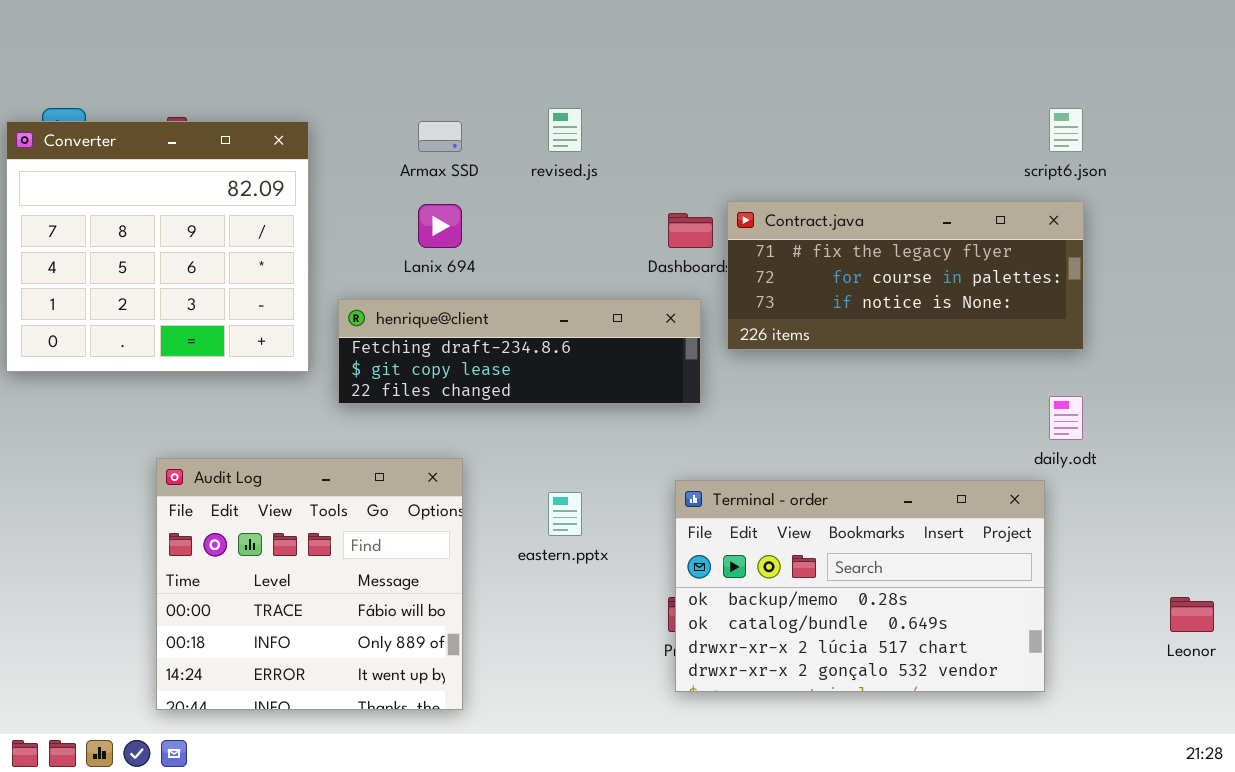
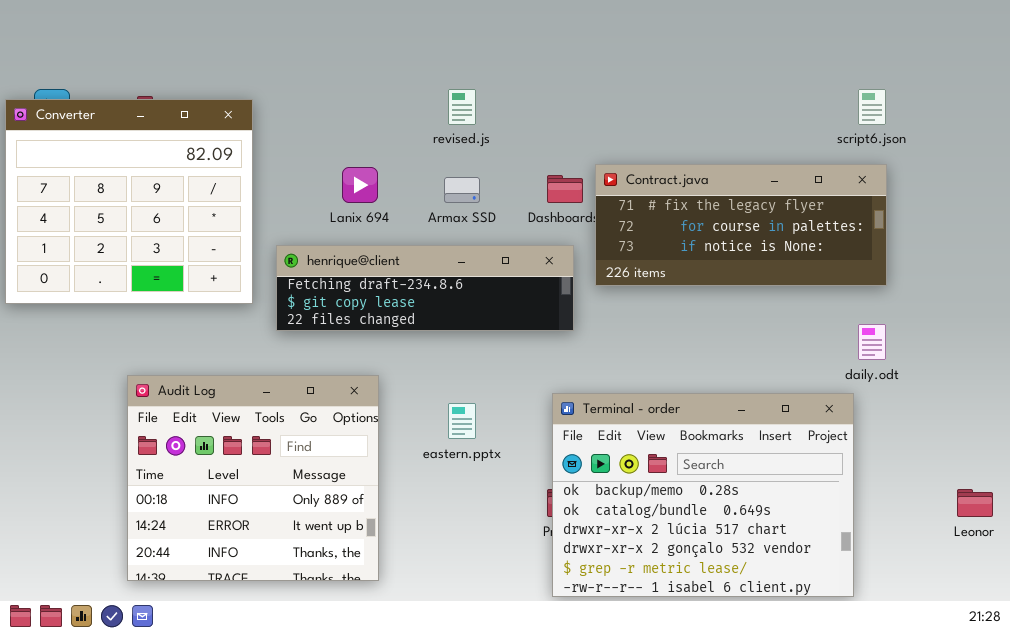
Armax SSD: [418,121,462,152] -> [444,177,480,203], moved
Audit Log: [156,458,463,710] -> [127,375,379,581], scrolled down 1 row
Terminal - order: [675,480,1045,692] -> [552,393,854,597], resized

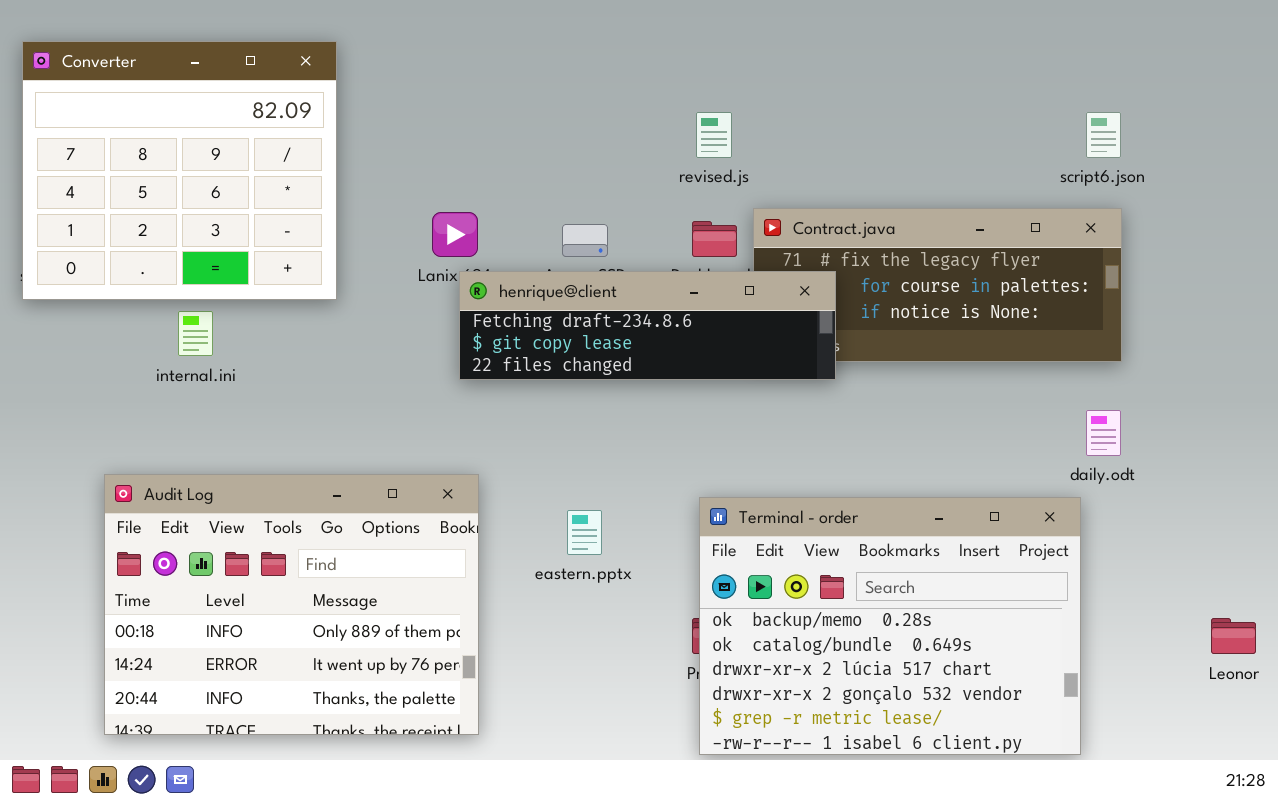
revised.js: [448,89,476,125] -> [696,112,732,158], moved
Converter: [5,99,253,304] -> [22,41,337,300], moved
henrique@client: [276,245,574,331] -> [459,271,836,380], moved
Audit Log: [127,375,379,581] -> [104,474,479,735], resized

